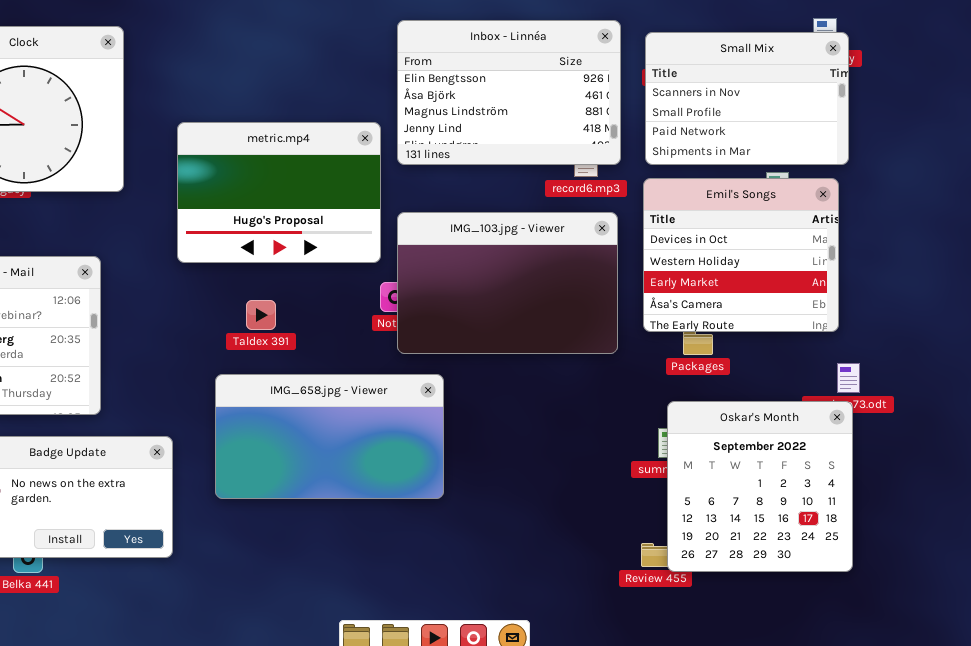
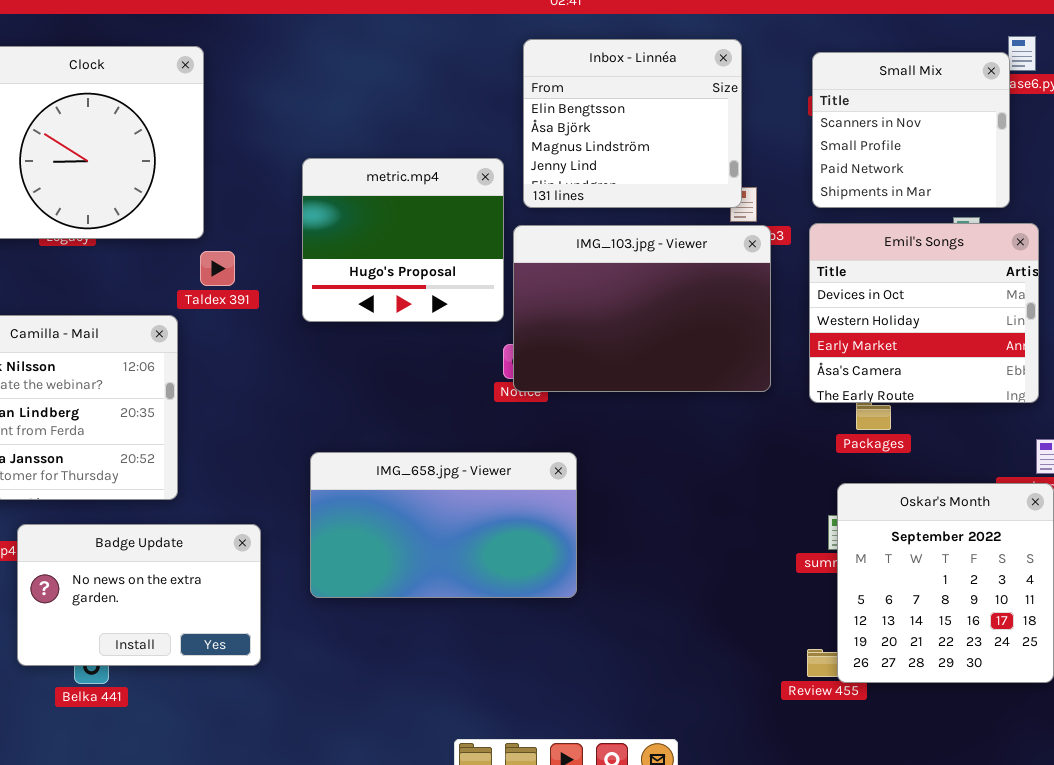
Inbox - Linnéa: [397,20,621,165] -> [523,39,742,208], resized
Small Mix: [645,32,849,165] -> [812,52,1010,208], resized
metric.mp4: [177,122,381,263] -> [302,158,504,322], resized
IMG_103.jpg - Viewer: [397,212,618,354] -> [513,225,771,392], moved
Taldex 391: [246,300,276,330] -> [200,251,235,286], moved

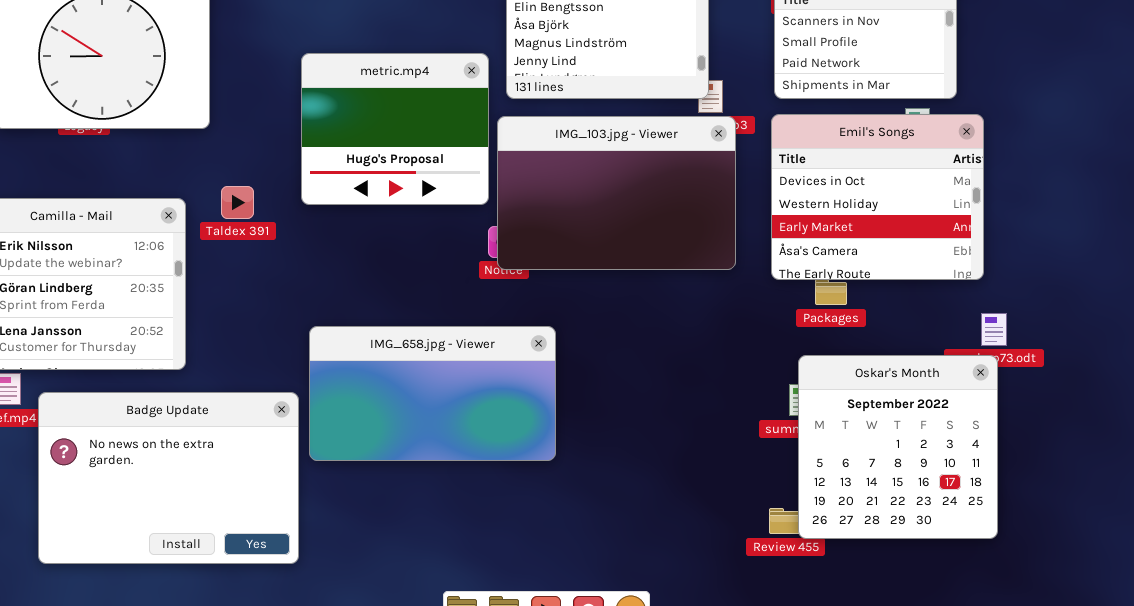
Taldex 391: [200,251,235,286] -> [221,186,254,219], moved
Badge Update: [17,524,261,666] -> [38,392,299,564], resized

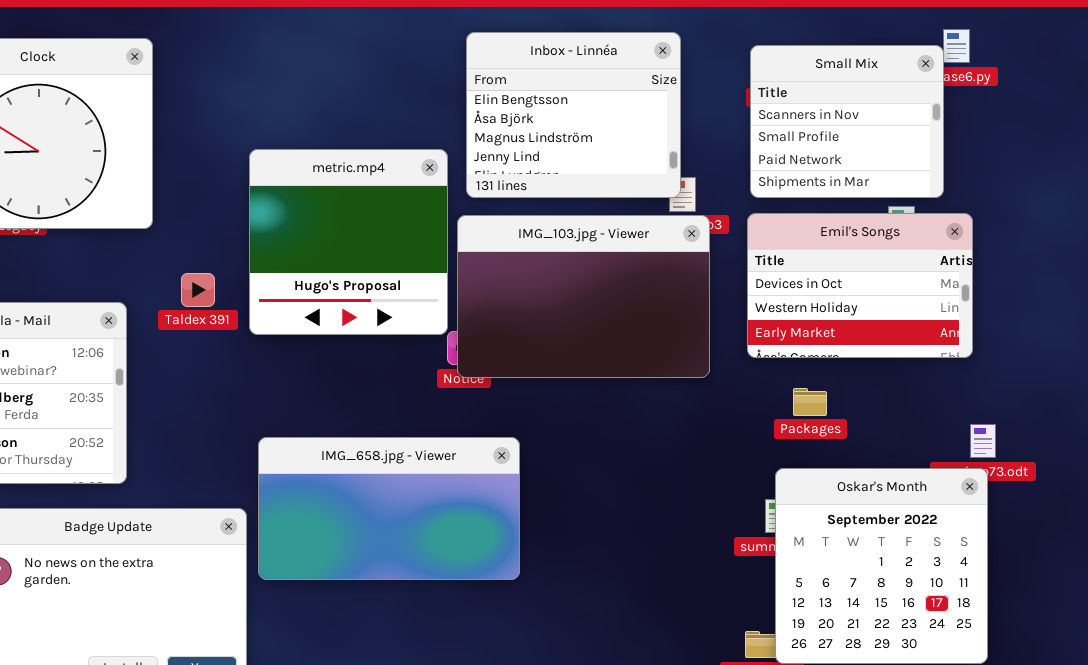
metric.mp4: [301,53,489,205] -> [249,149,448,335], resized
Emil's Songs: [771,114,984,280] -> [747,213,973,358], resized
Taldex 391: [221,186,254,219] -> [181,273,215,307], moved

